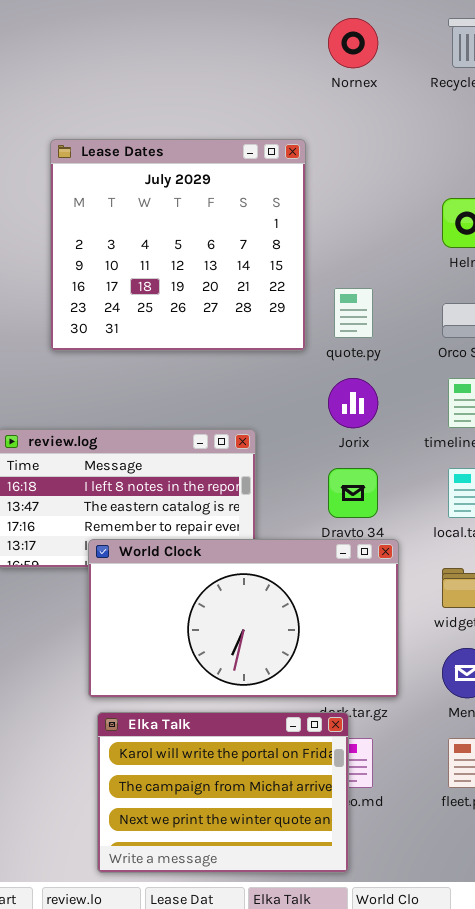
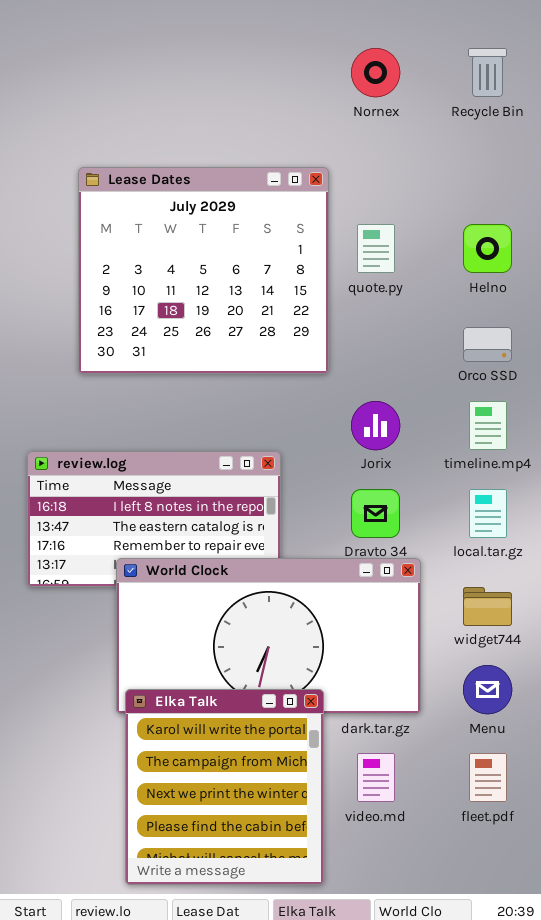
quote.py: [334,288,373,338] -> [357,224,395,273], moved
Elka Talk: [97,712,349,873] -> [125,689,324,885], resized

